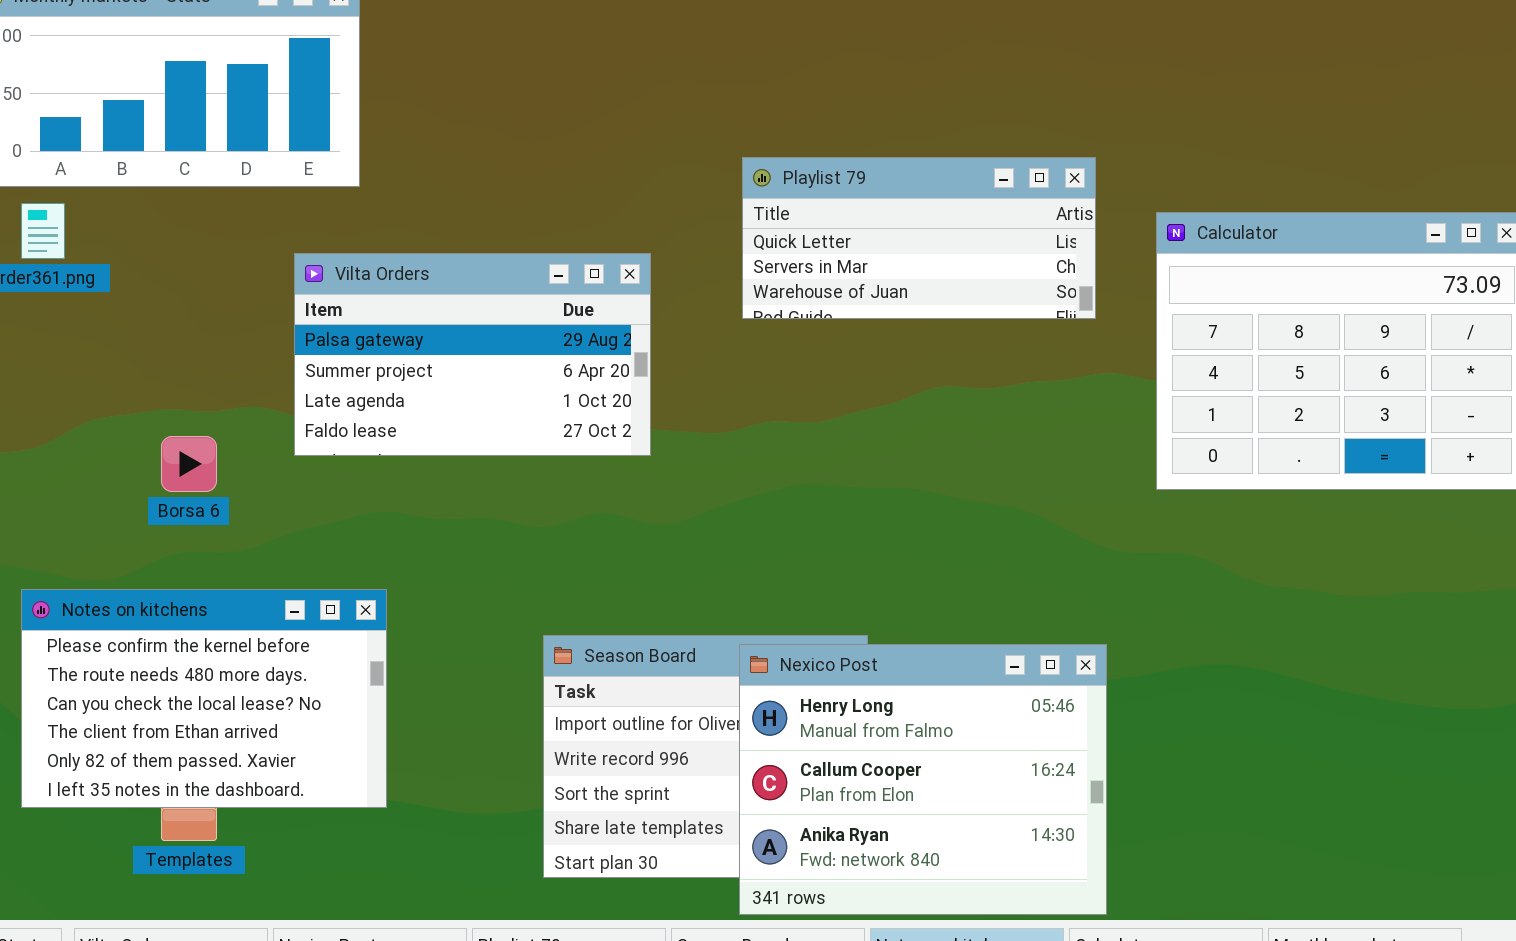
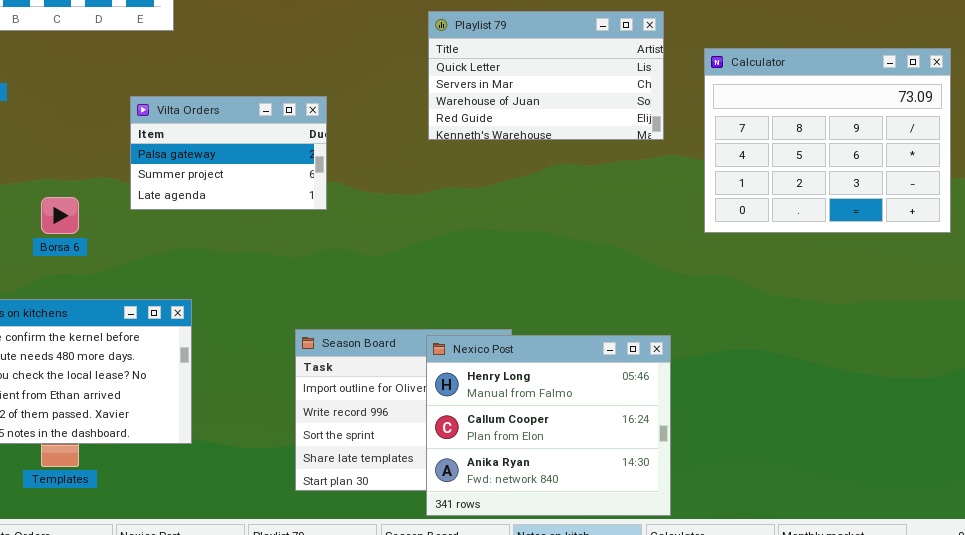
Playlist 79: [742,157,1096,319] -> [428,11,664,140], resized
Vilta Orders: [294,253,651,456] -> [130,96,327,210], resized

